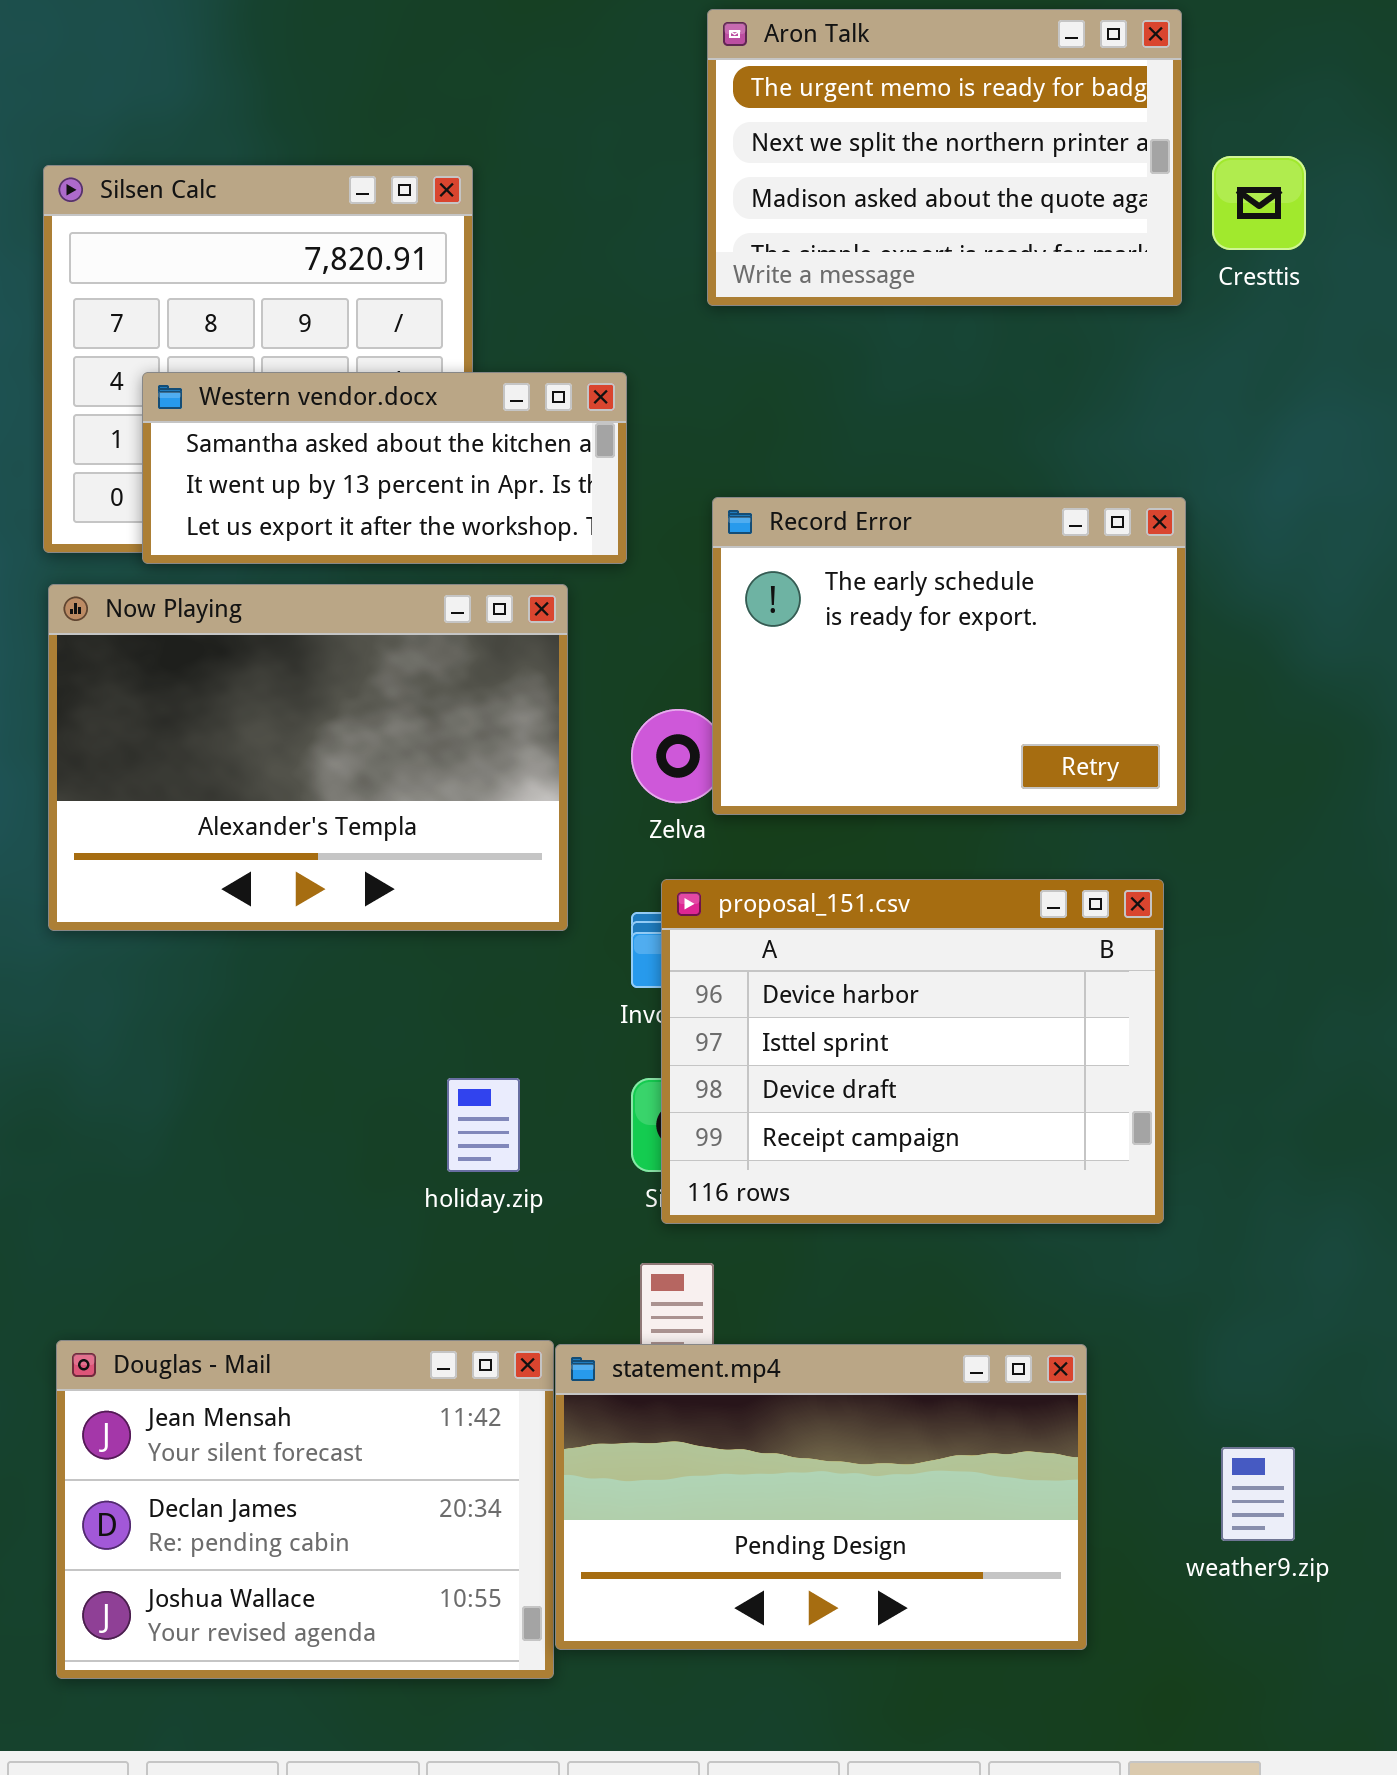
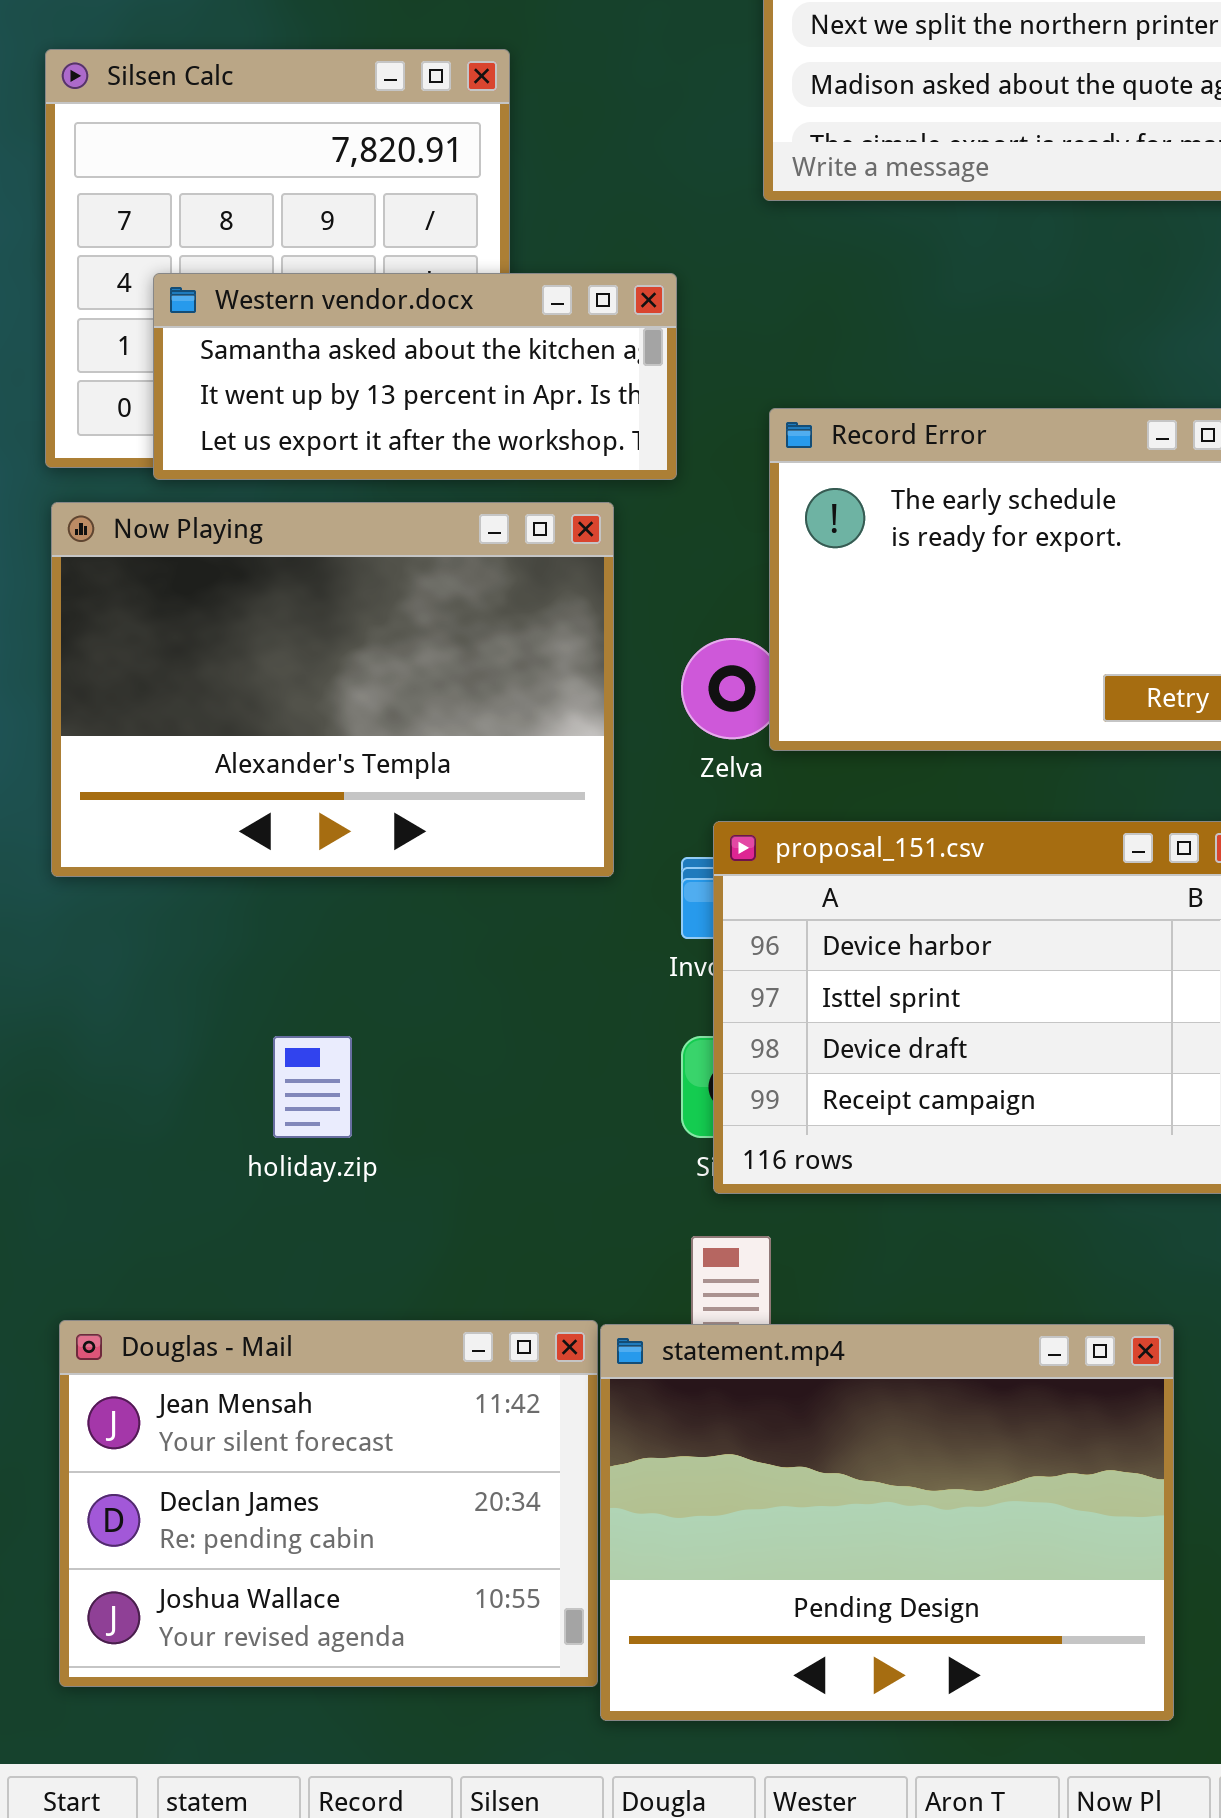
holiday.zip: [447,1078,520,1172] -> [273,1036,352,1138], moved
statement.mp4: [555,1344,1087,1650] -> [600,1324,1174,1721], resized

